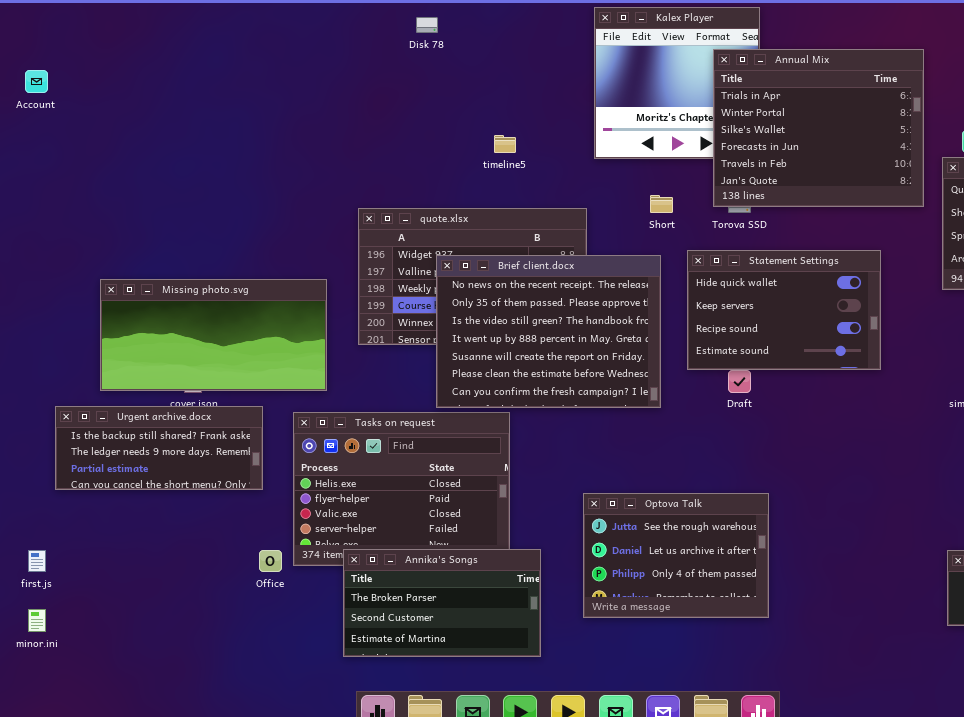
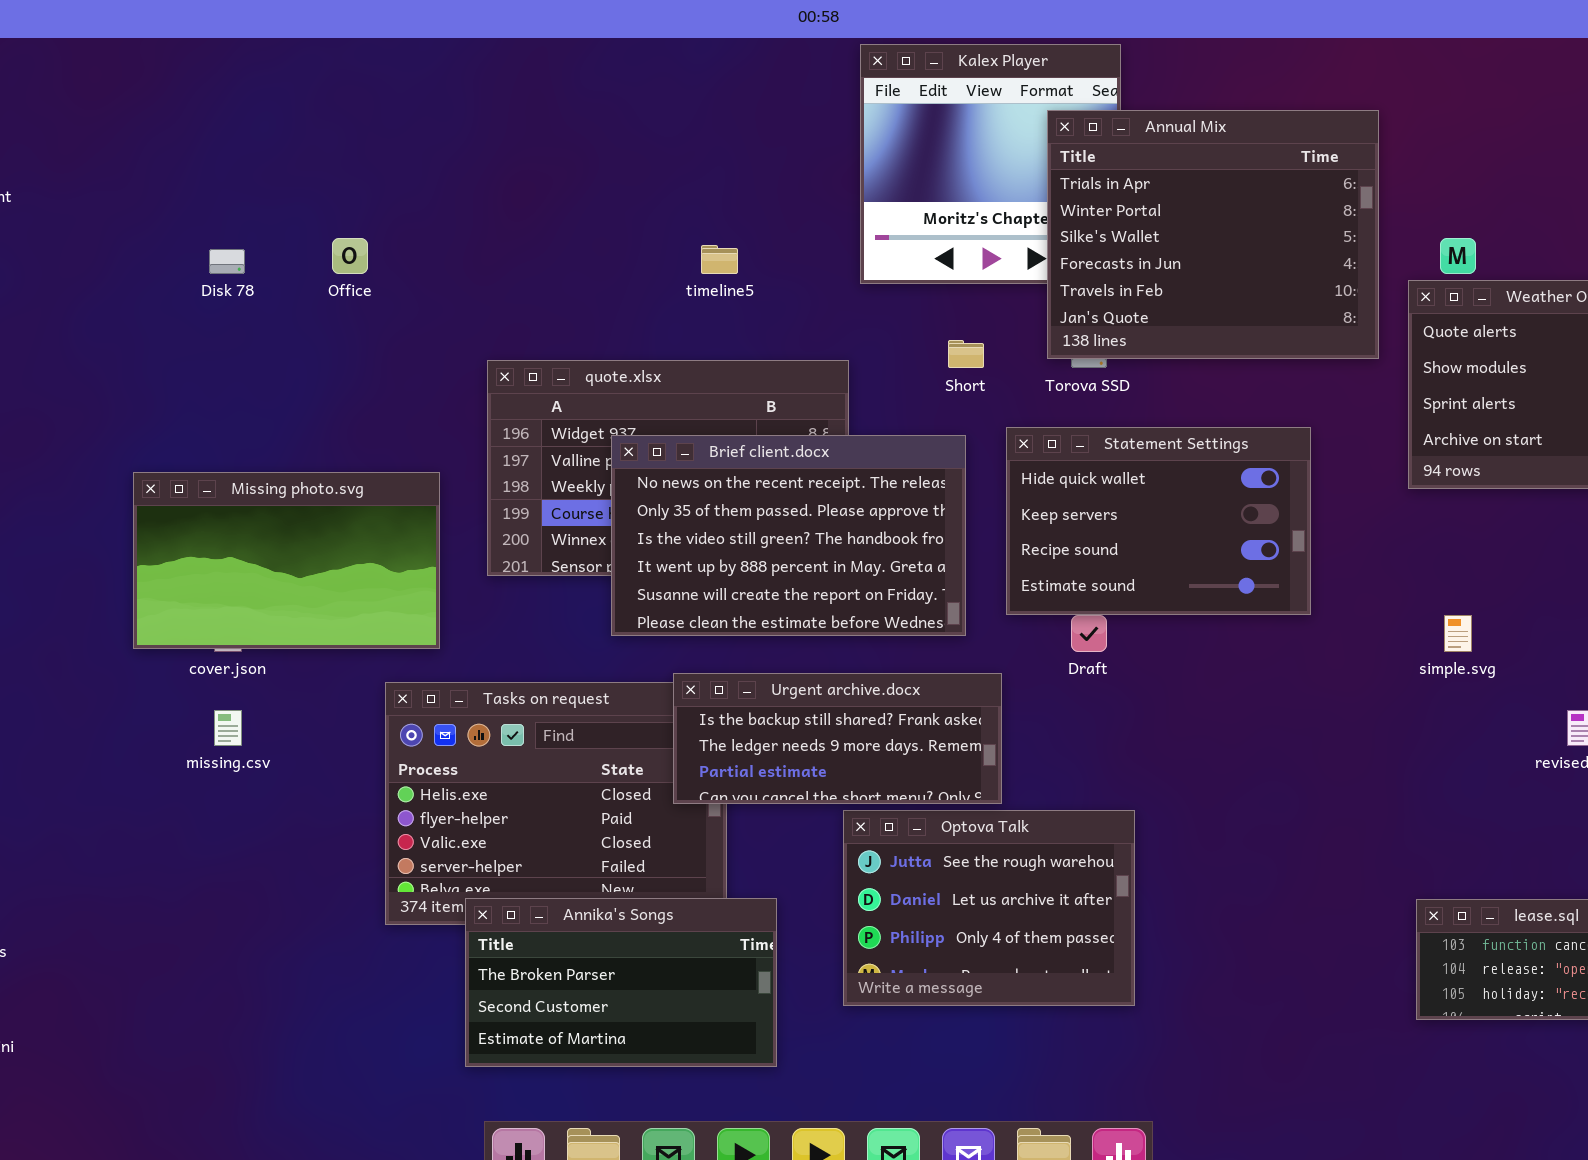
Disk 78: [416,17,438,33] -> [209,249,245,274], moved
Brief client.docx: [436,255,661,408] -> [611,435,966,636], resized
Missing photo.svg: [100,279,327,391] -> [133,472,440,649], resized
Urgent archive.docx: [55,406,263,490] -> [673,673,1002,804], moved
Office: [259,550,282,572] -> [332,238,368,274], moved

